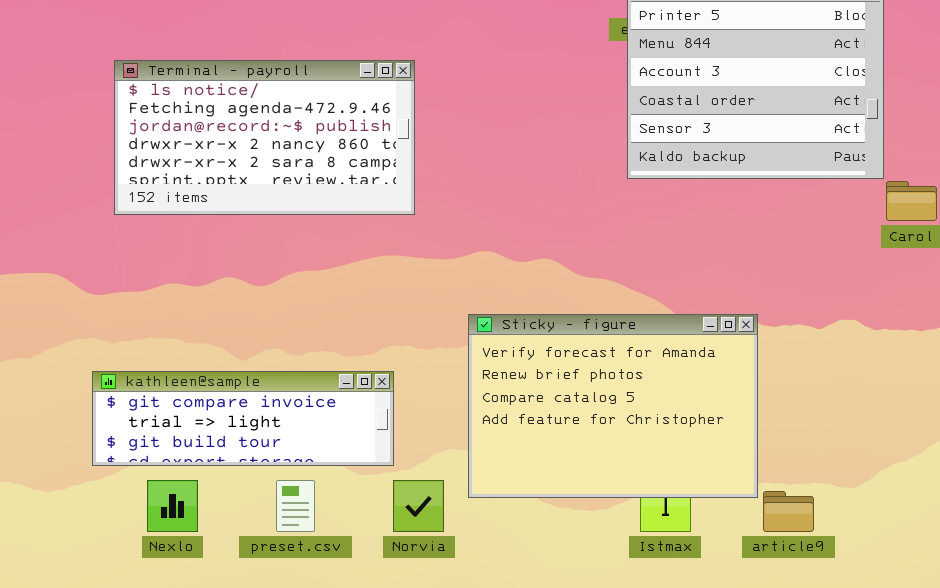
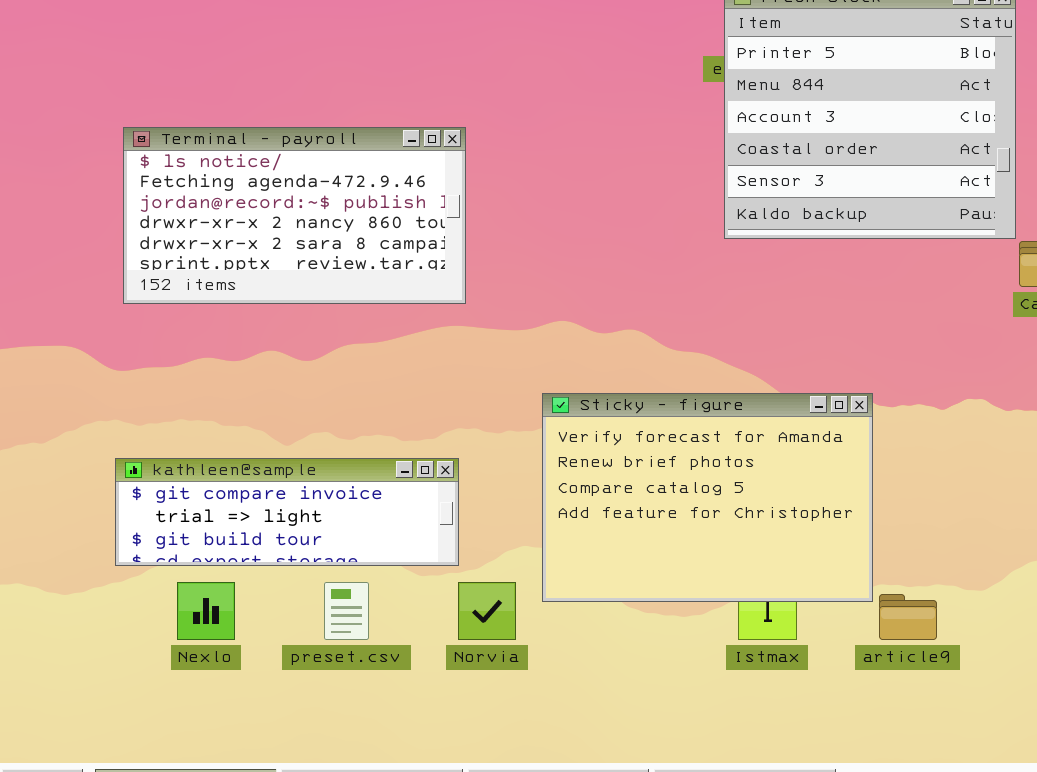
Terminal - payroll: [114,60,415,215] -> [123,127,466,304], moved

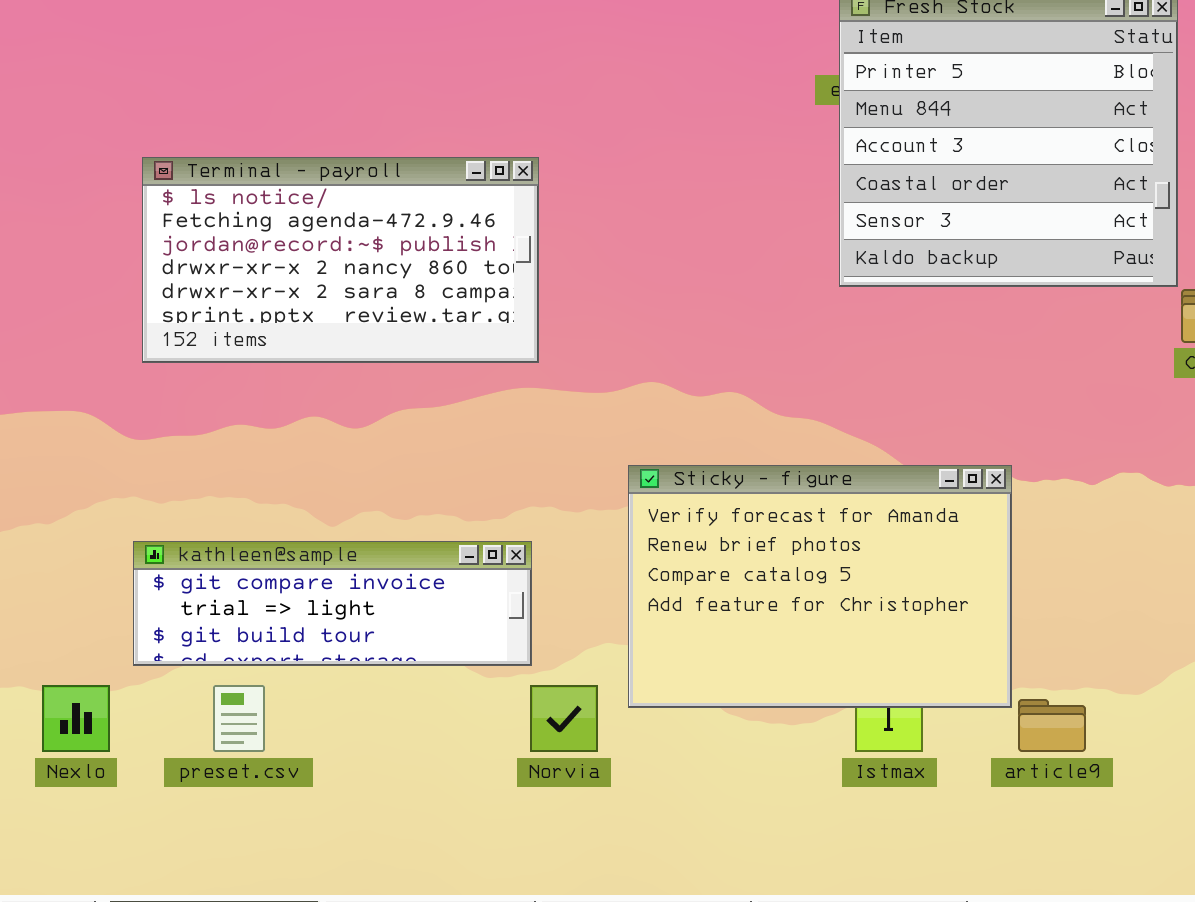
Nexlo: [177,582,235,640] -> [42,685,110,752], moved
preset.csv: [324,582,369,640] -> [213,685,265,752], moved

